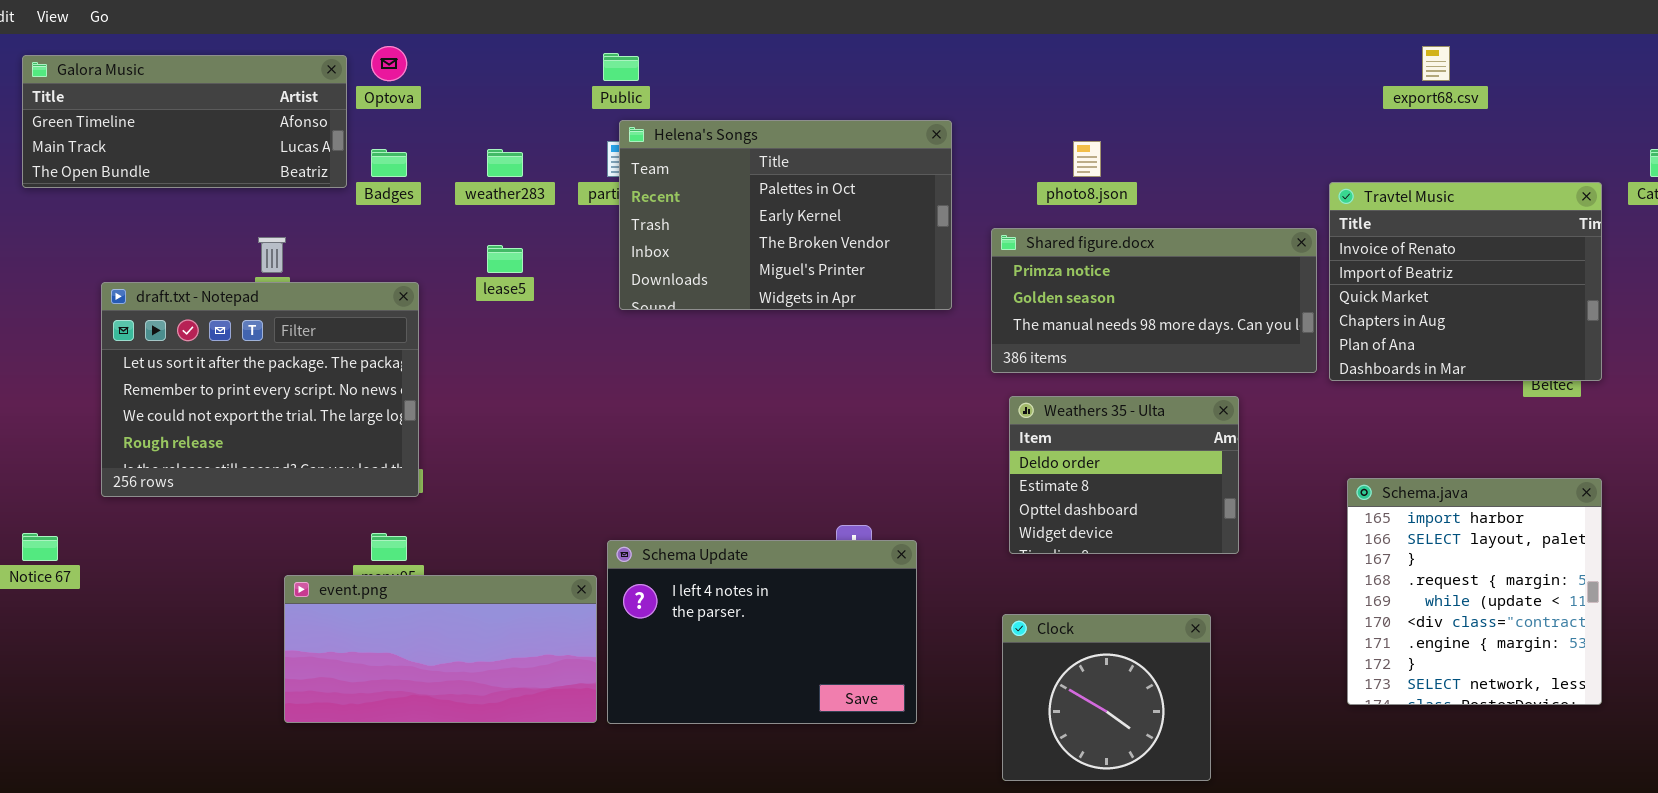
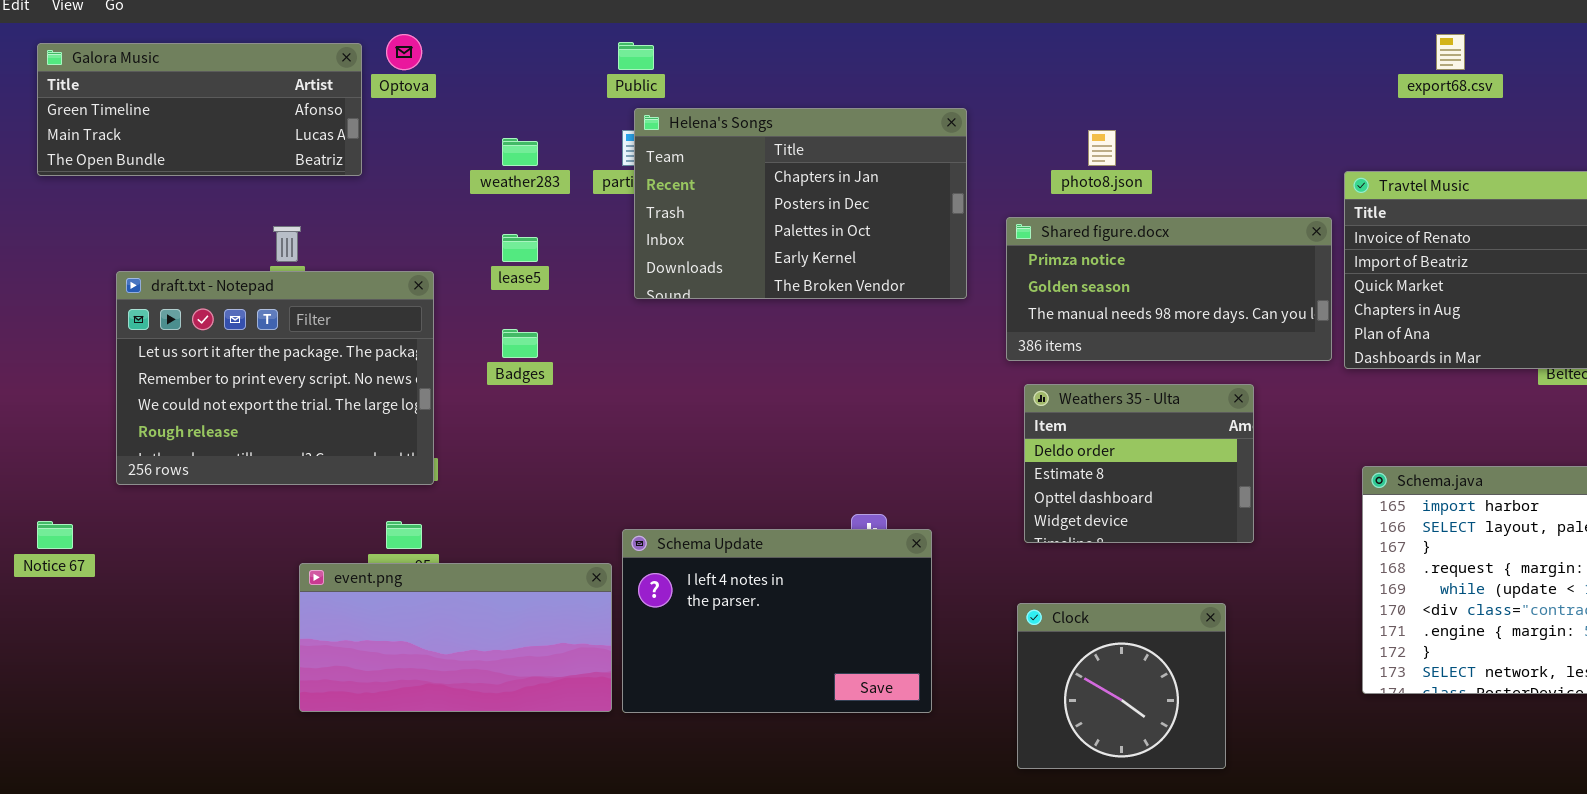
Helena's Songs: [619,120,952,310] -> [634,108,967,299], scrolled up 2 rows
Badges: [371,149,407,177] -> [502,329,538,358], moved

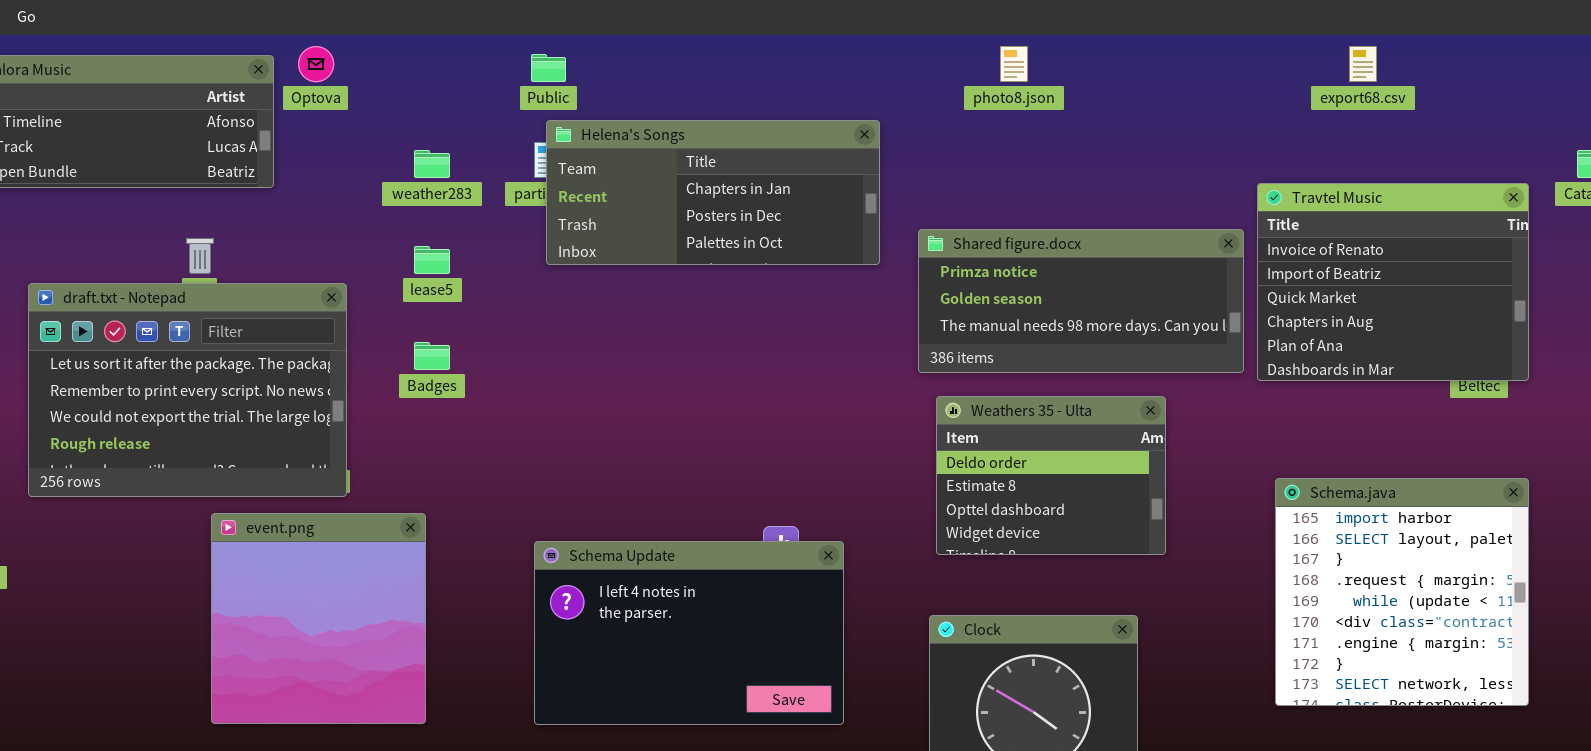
Helena's Songs: [634,108,967,299] -> [546,120,880,265], resized
photo8.json: [1088,130,1116,166] -> [1000,46,1028,82], moved
event.png: [299,563,612,712] -> [211,513,426,724], resized

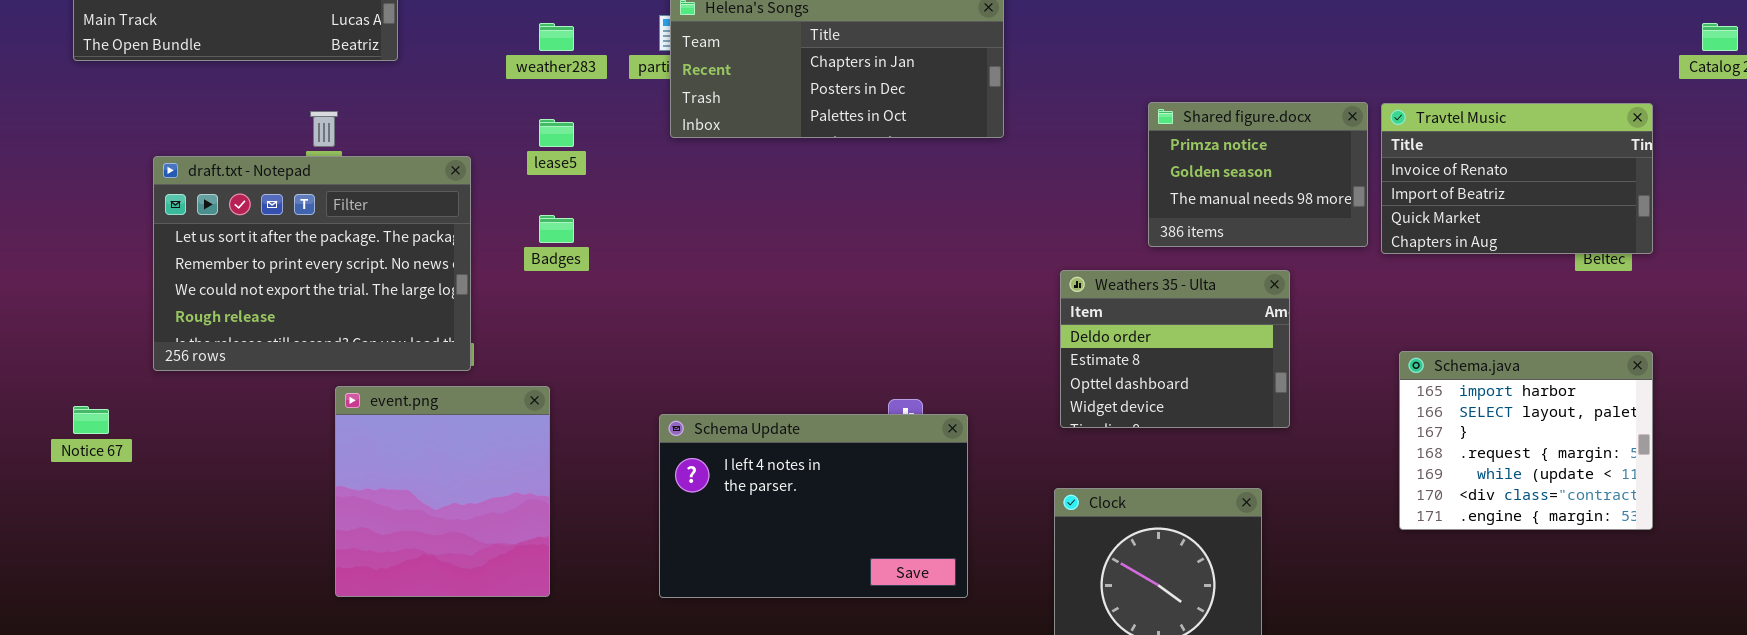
Travtel Music: [1257,183,1529,381] -> [1381,103,1653,254], resized
Shared figure.docx: [918,229,1244,373] -> [1148,102,1368,247], resized
Schema.java: [1275,478,1529,706] -> [1399,351,1653,530], resized

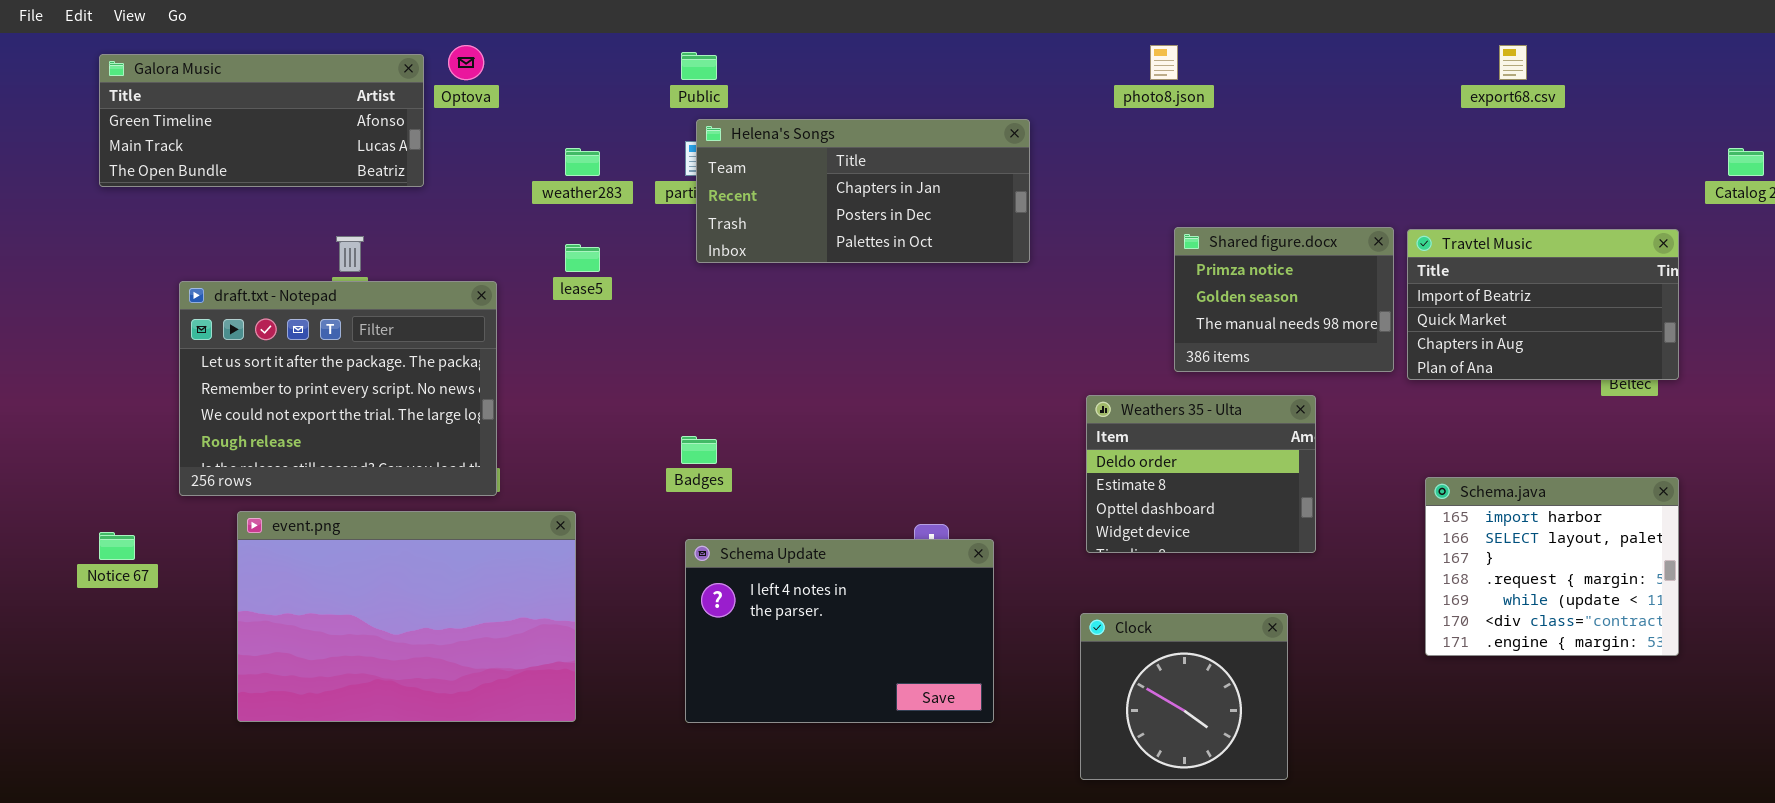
Travtel Music: [1381,103,1653,254] -> [1407,229,1679,380], scrolled down 1 row
Badges: [539,215,574,243] -> [681,436,717,464], moved
event.png: [335,386,550,597] -> [237,511,576,722], resized

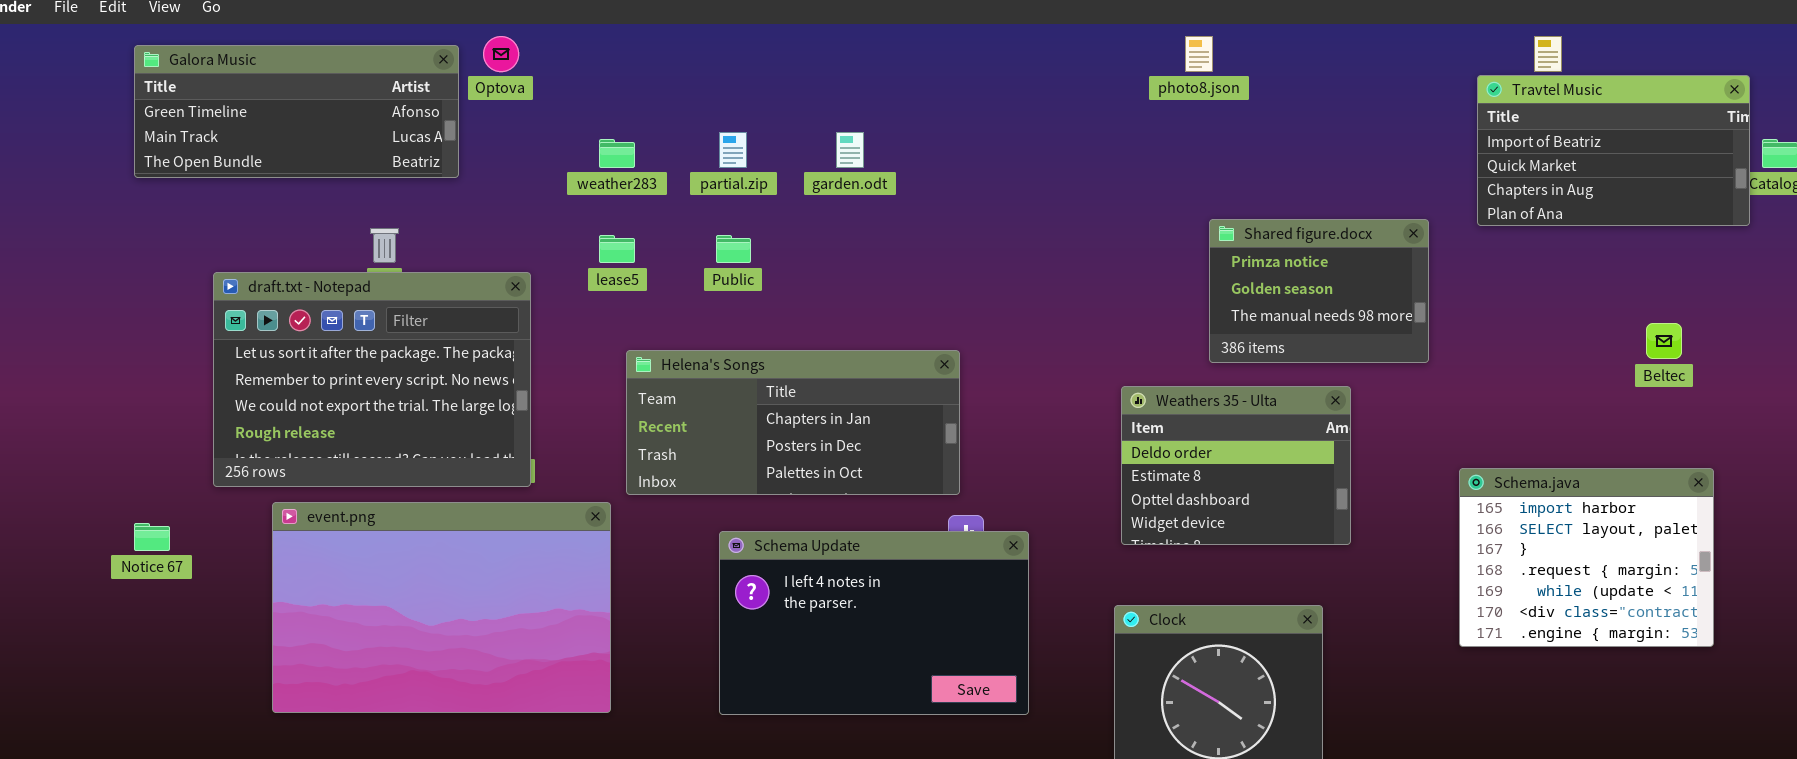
Public: [681,52,717,80] -> [716,235,751,263], moved
Helena's Songs: [696,119,1030,263] -> [626,350,960,495], moved
Travtel Music: [1407,229,1679,380] -> [1477,75,1750,226], moved

